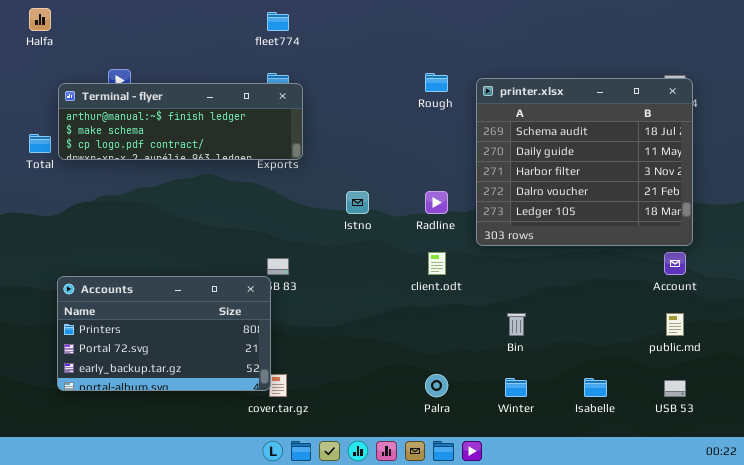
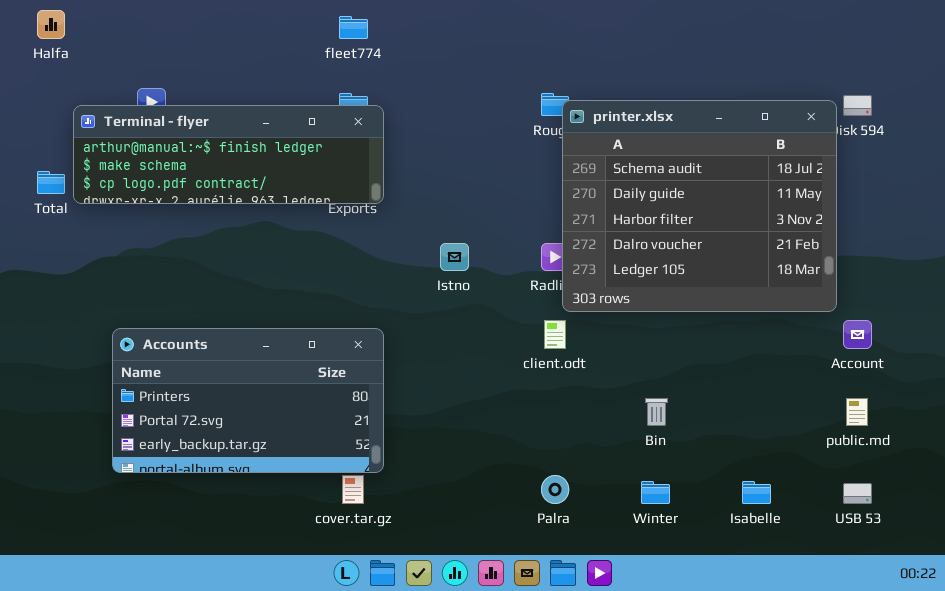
printer.xlsx: [476,78,693,246] -> [562,100,837,312], moved
Accounts: [57,276,271,391] -> [112,328,384,473], moved

